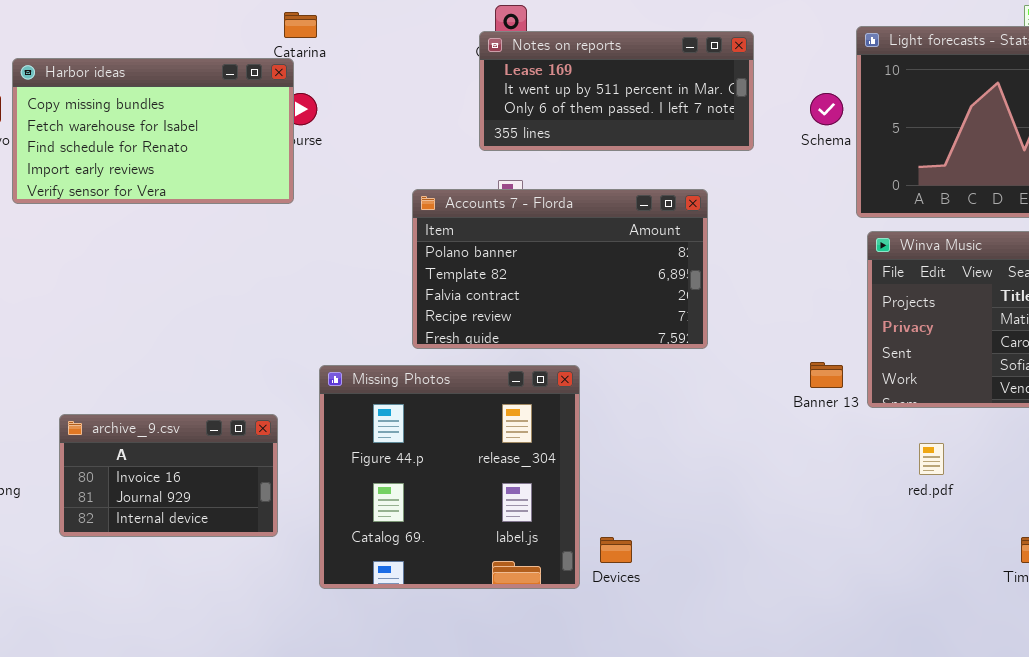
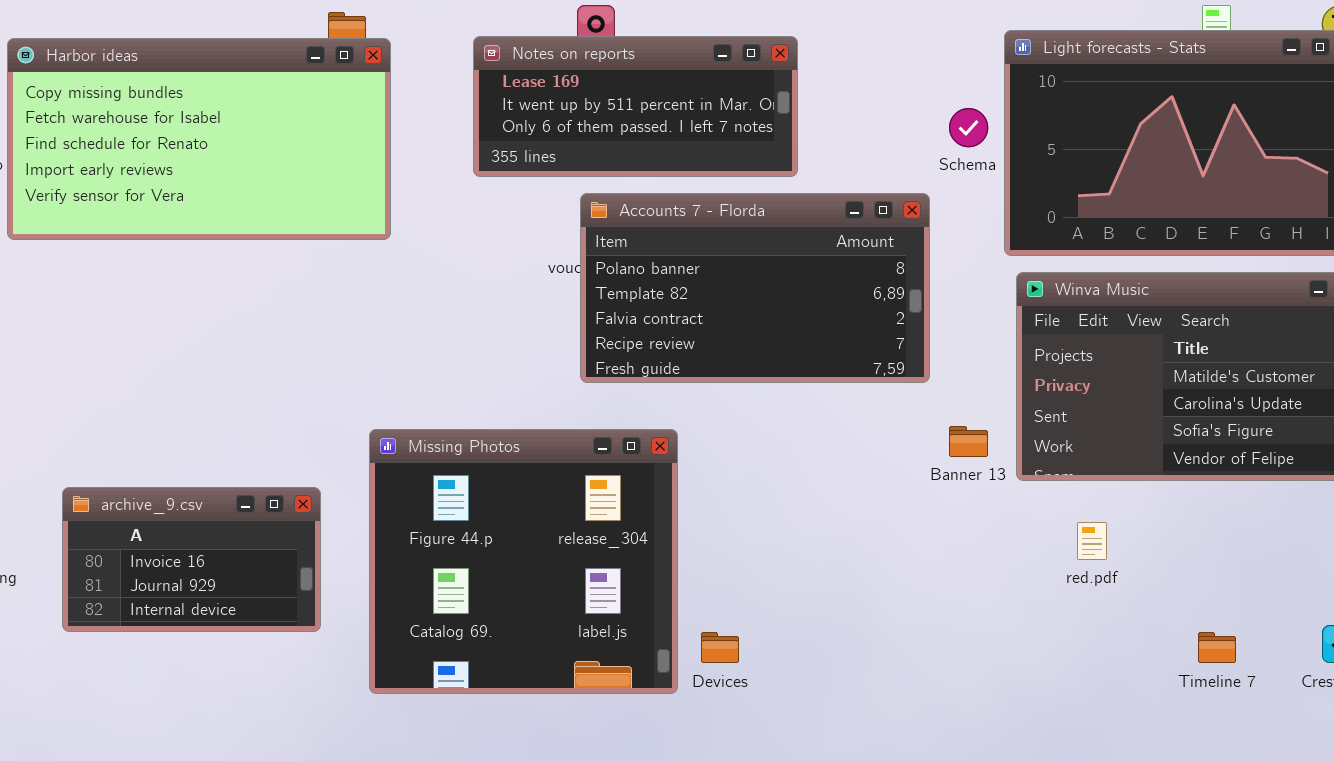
Notes on reports: [479,31,754,151] -> [473,36,798,177], moved
Harbor ideas: [12,58,294,204] -> [7,38,391,240], resized
Accounts 7 - Florda: [412,189,708,349] -> [580,193,930,383], moved

